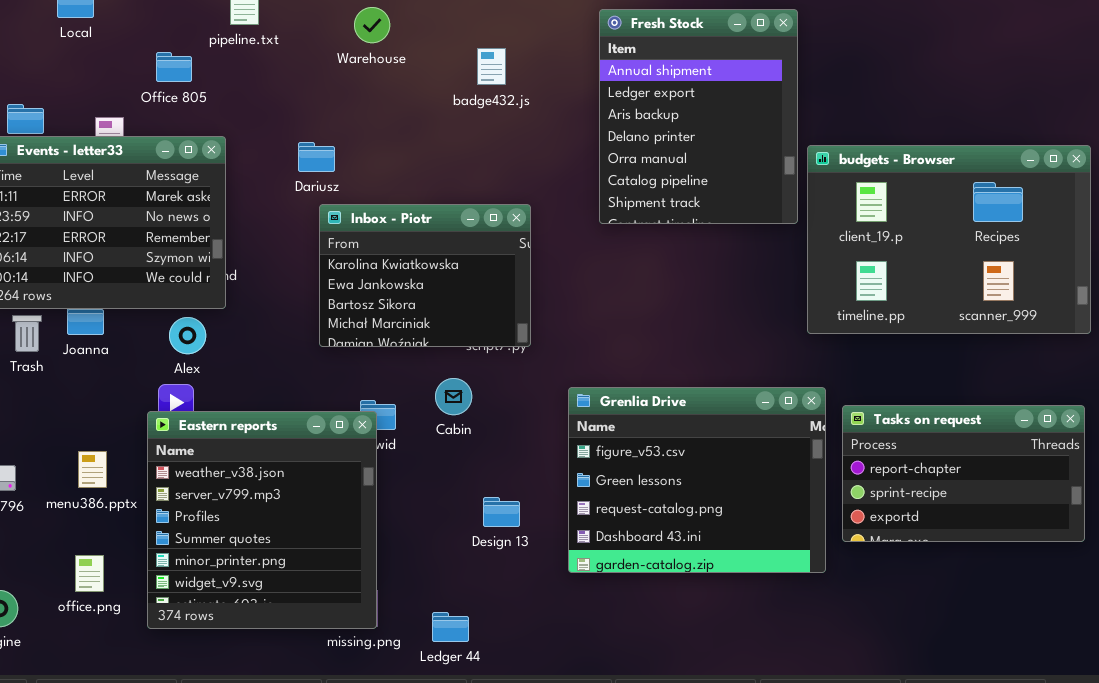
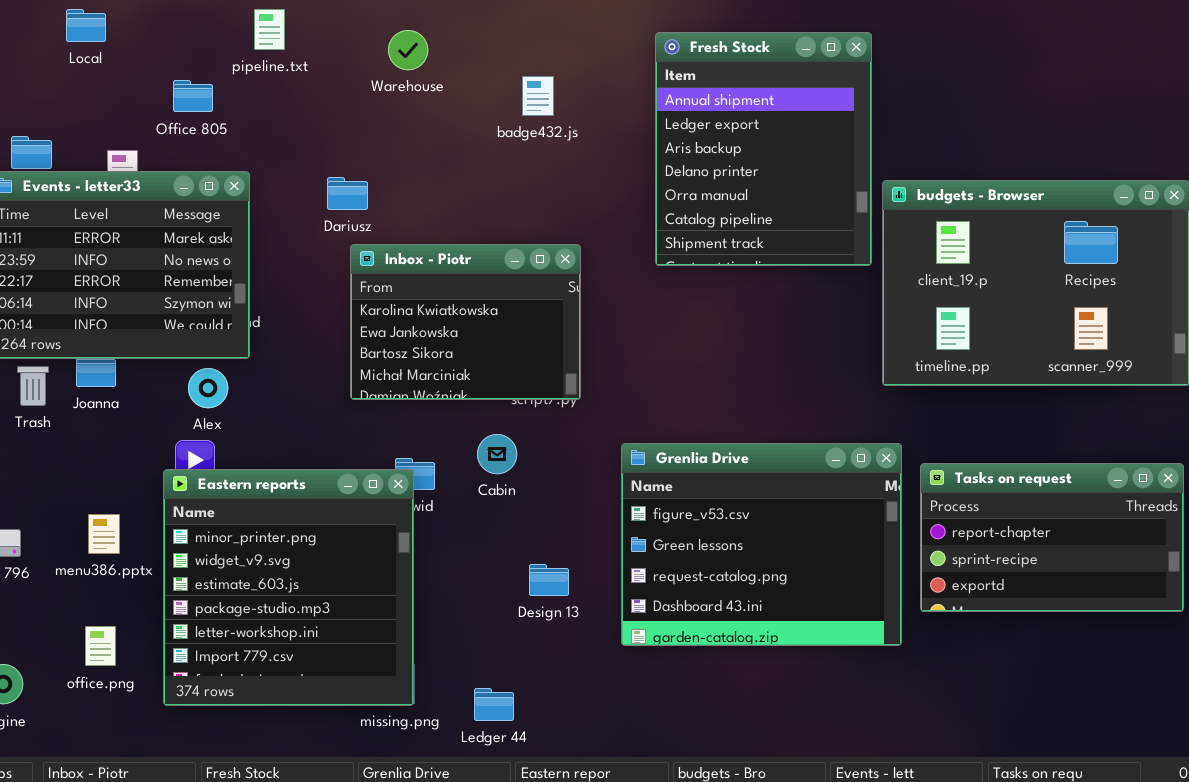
Eastern reports: [147,411,377,629] -> [163,469,414,706], scrolled down 4 rows

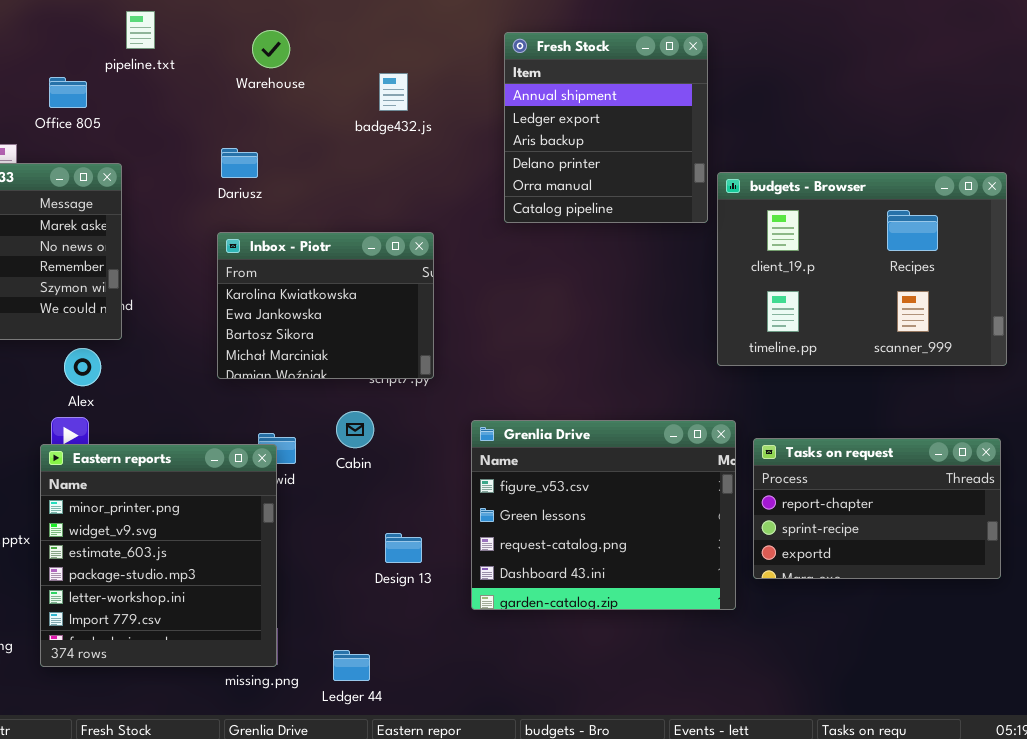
Fresh Stock: [655,32,872,266] -> [504,32,708,223], resized
Dariusz: [327,177,368,210] -> [221,148,258,178], moved

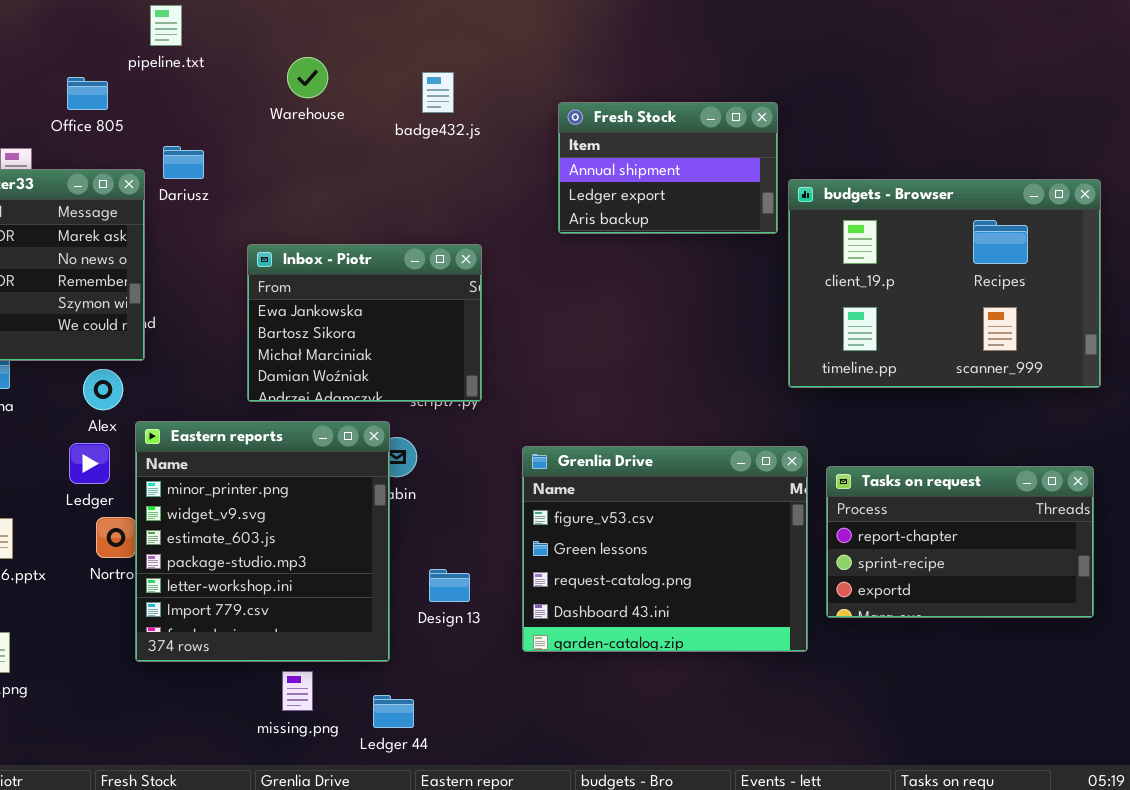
Warehouse: [252,30,290,68] -> [287,57,328,98], moved
Fresh Stock: [504,32,708,223] -> [558,102,778,234], resized
Dariusz: [221,148,258,178] -> [163,146,204,179], moved
Inbox - Piotr: [217,232,434,379] -> [247,244,482,402], scrolled down 1 row
Eastern reports: [40,444,277,667] -> [135,421,390,662], moved

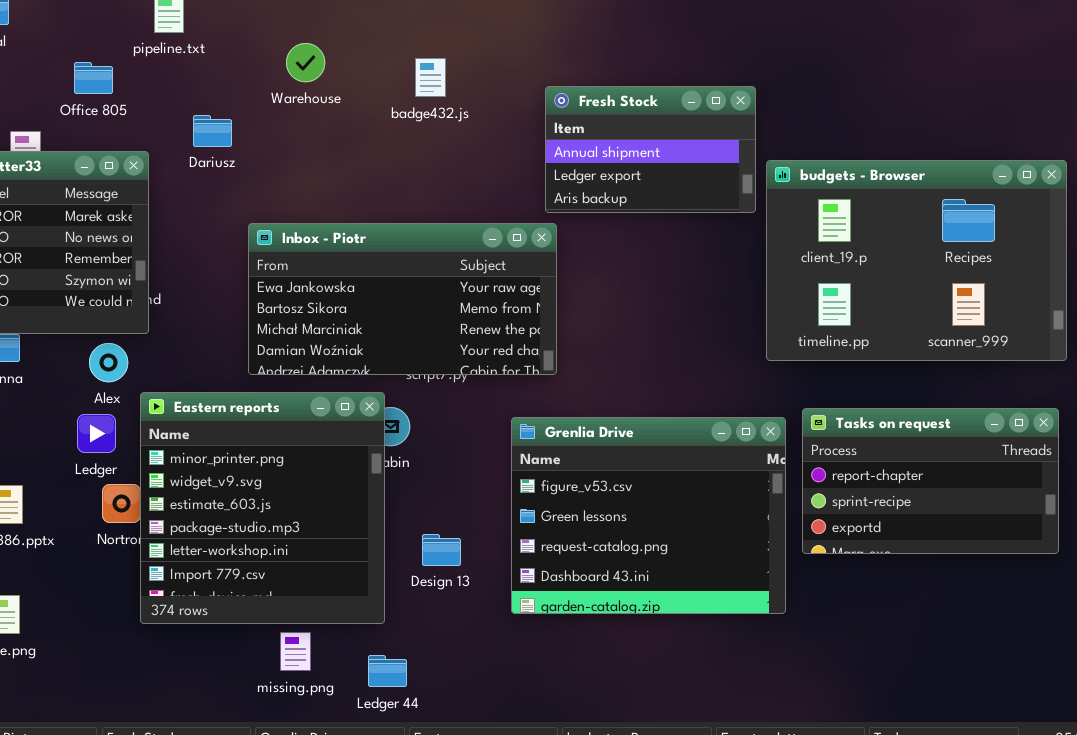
Dariusz: [163,146,204,179] -> [193,115,232,147], moved
Inbox - Piotr: [247,244,482,402] -> [248,223,557,375], resized
Tasks on request: [826,466,1094,618] -> [802,408,1059,554], moved

